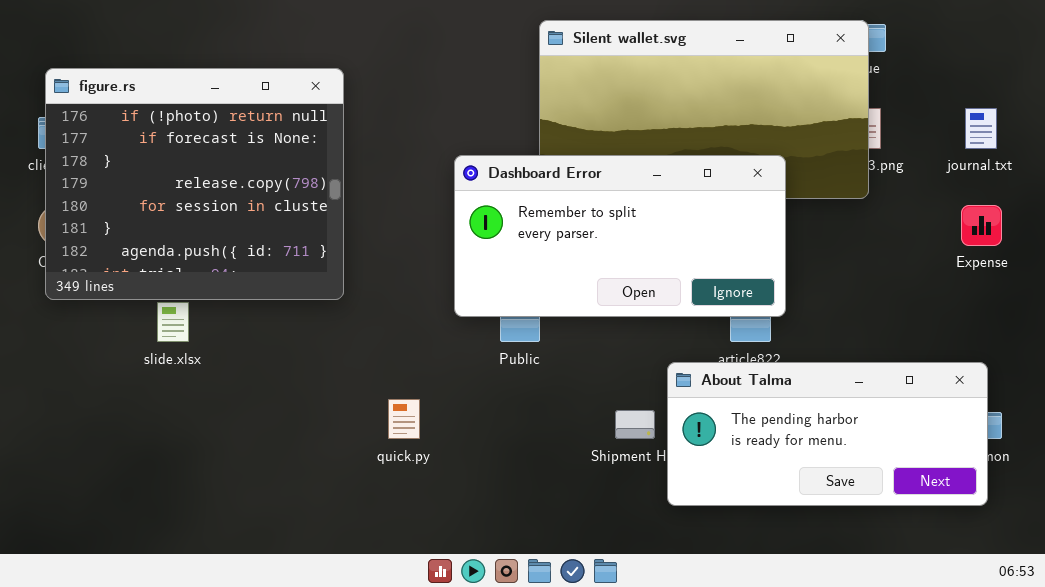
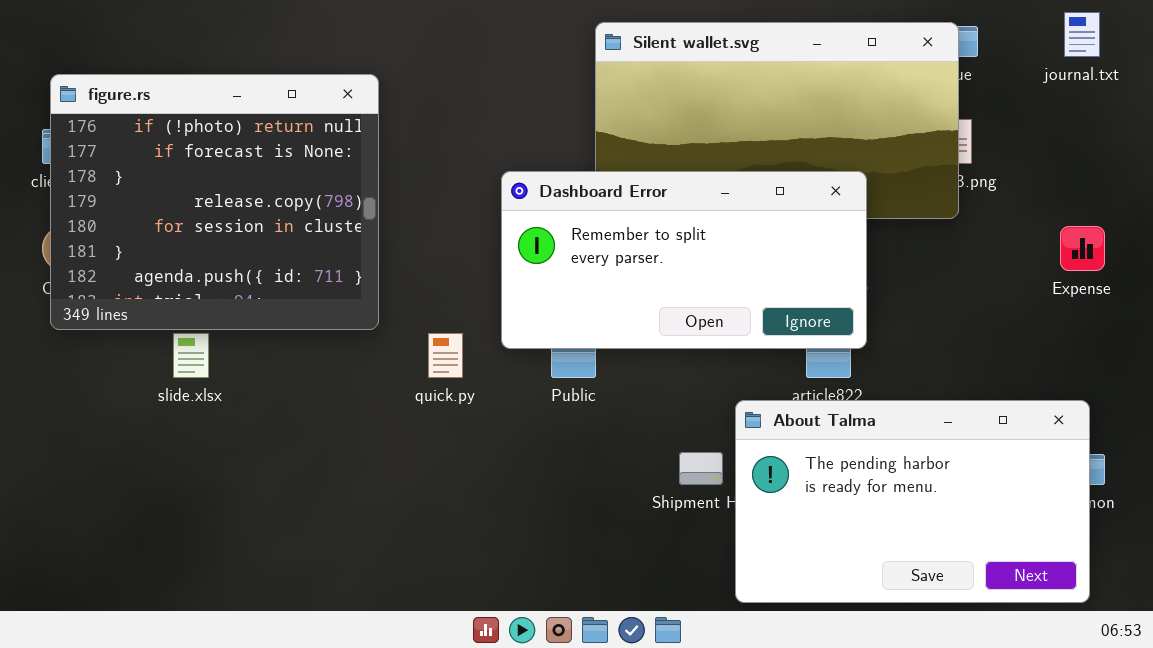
journal.txt: [965,108,997,149] -> [1064,12,1100,57], moved
About Talma: [667,362,988,506] -> [735,400,1090,603], resized
quick.py: [388,399,420,439] -> [428,333,463,378], moved

